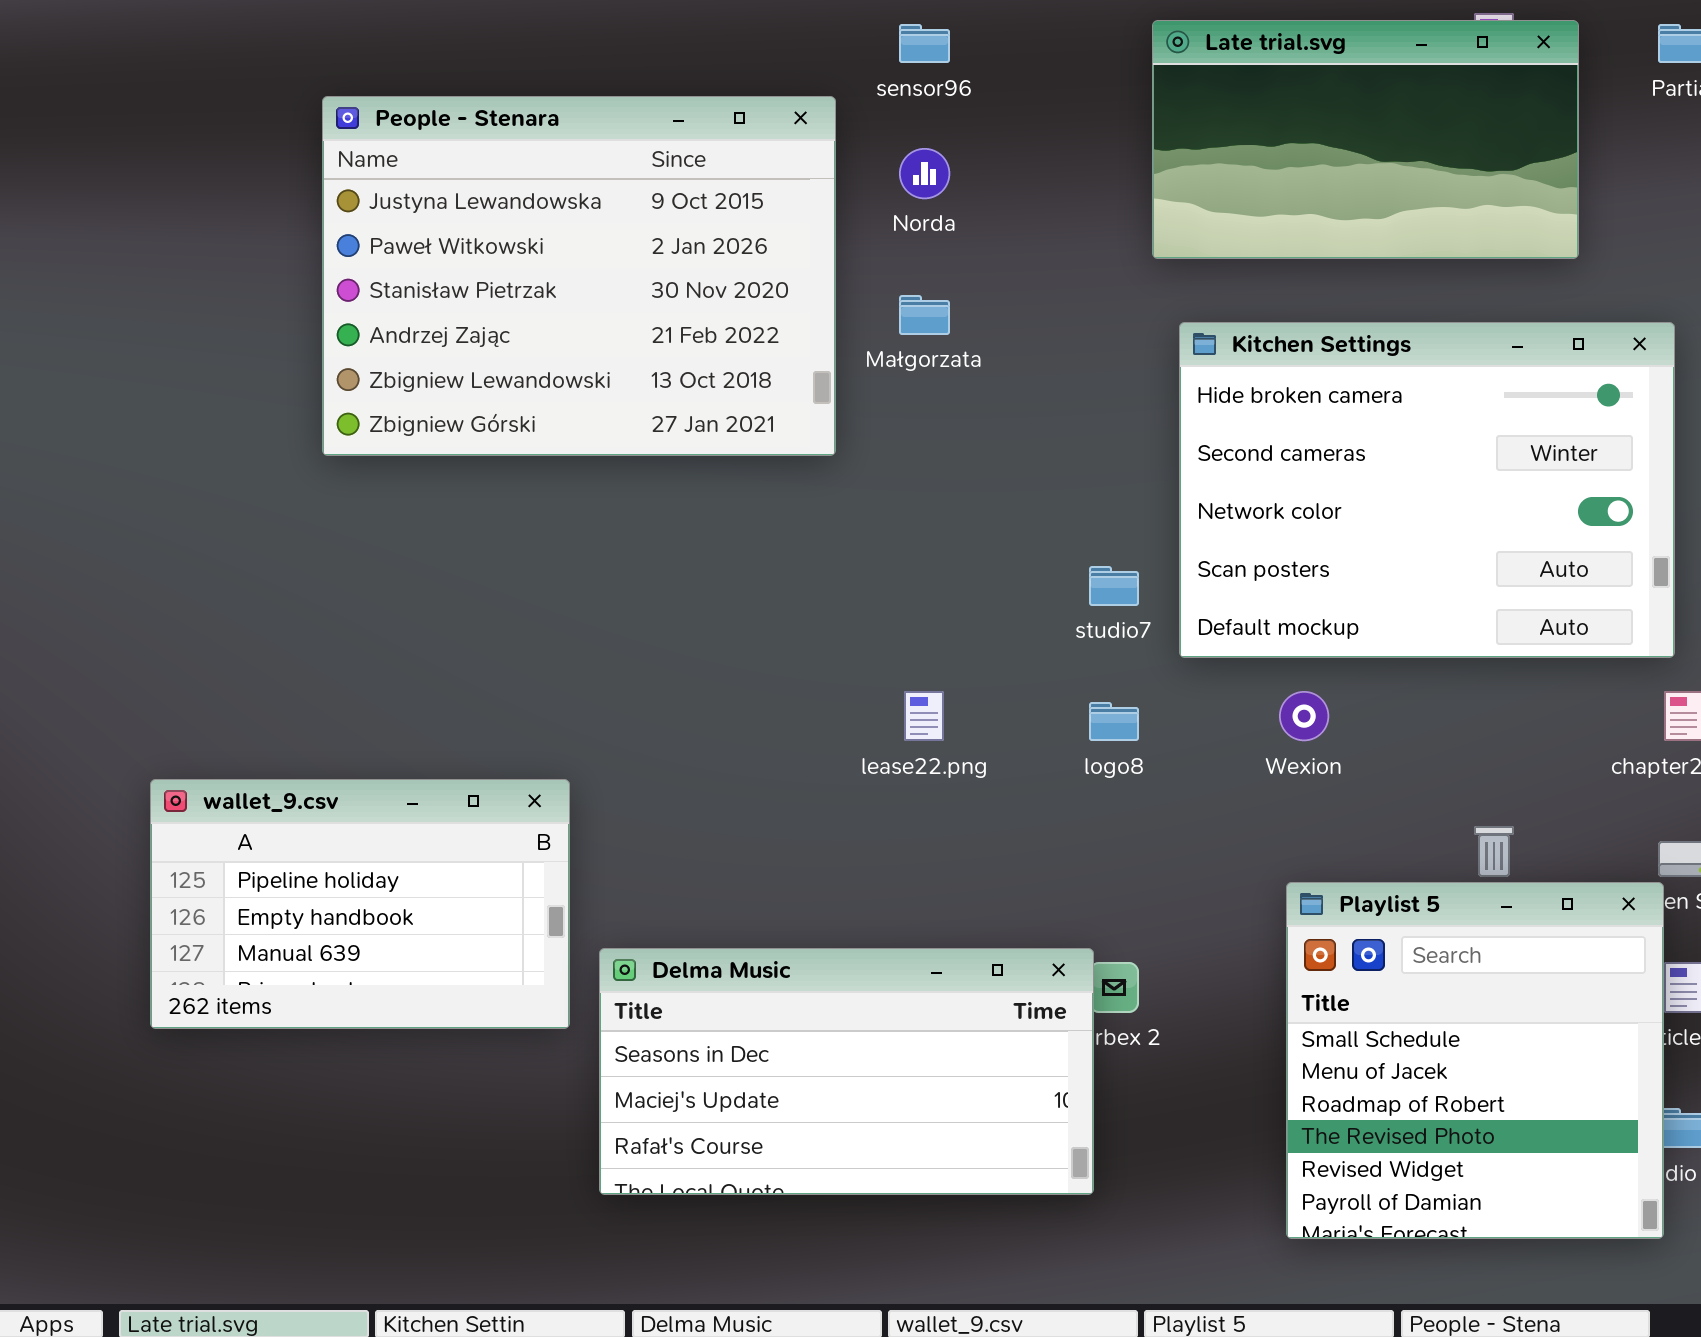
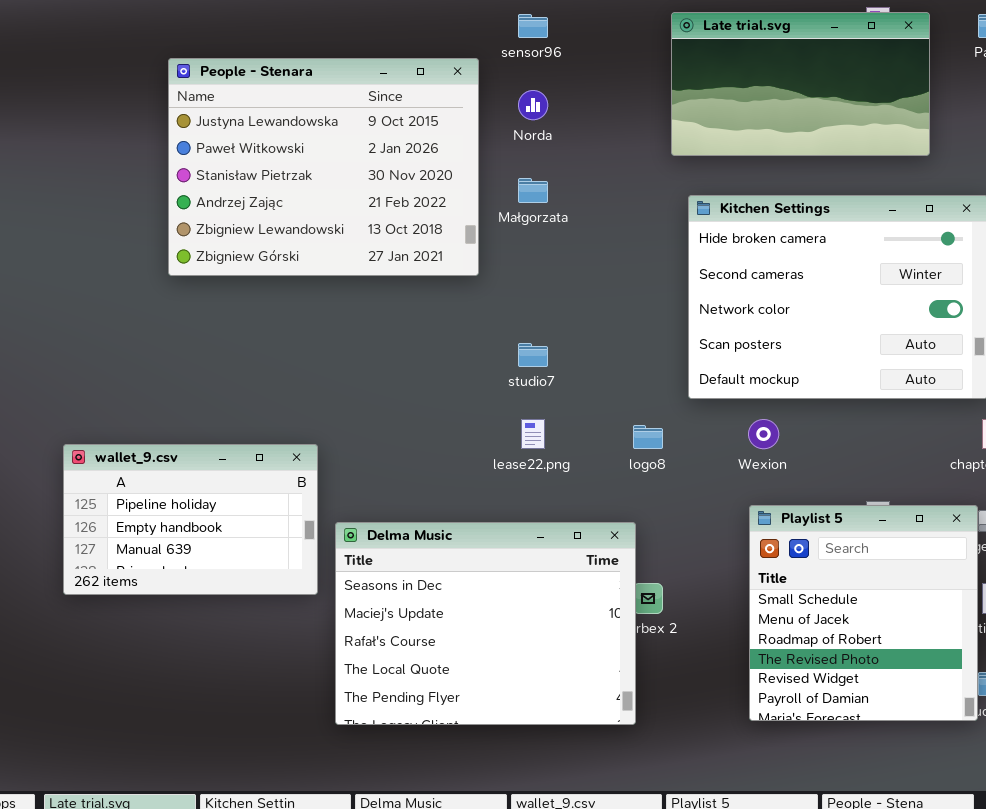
studio7: [1089,566,1139,606] -> [518,343,548,367], moved
wallet_9.csv: [150,779,570,1029] -> [63,444,318,595], moved
Playlist 5: [1286,882,1664,1239] -> [749,505,978,721], moved
Delma Music: [599,948,1094,1195] -> [335,522,636,725], resized

